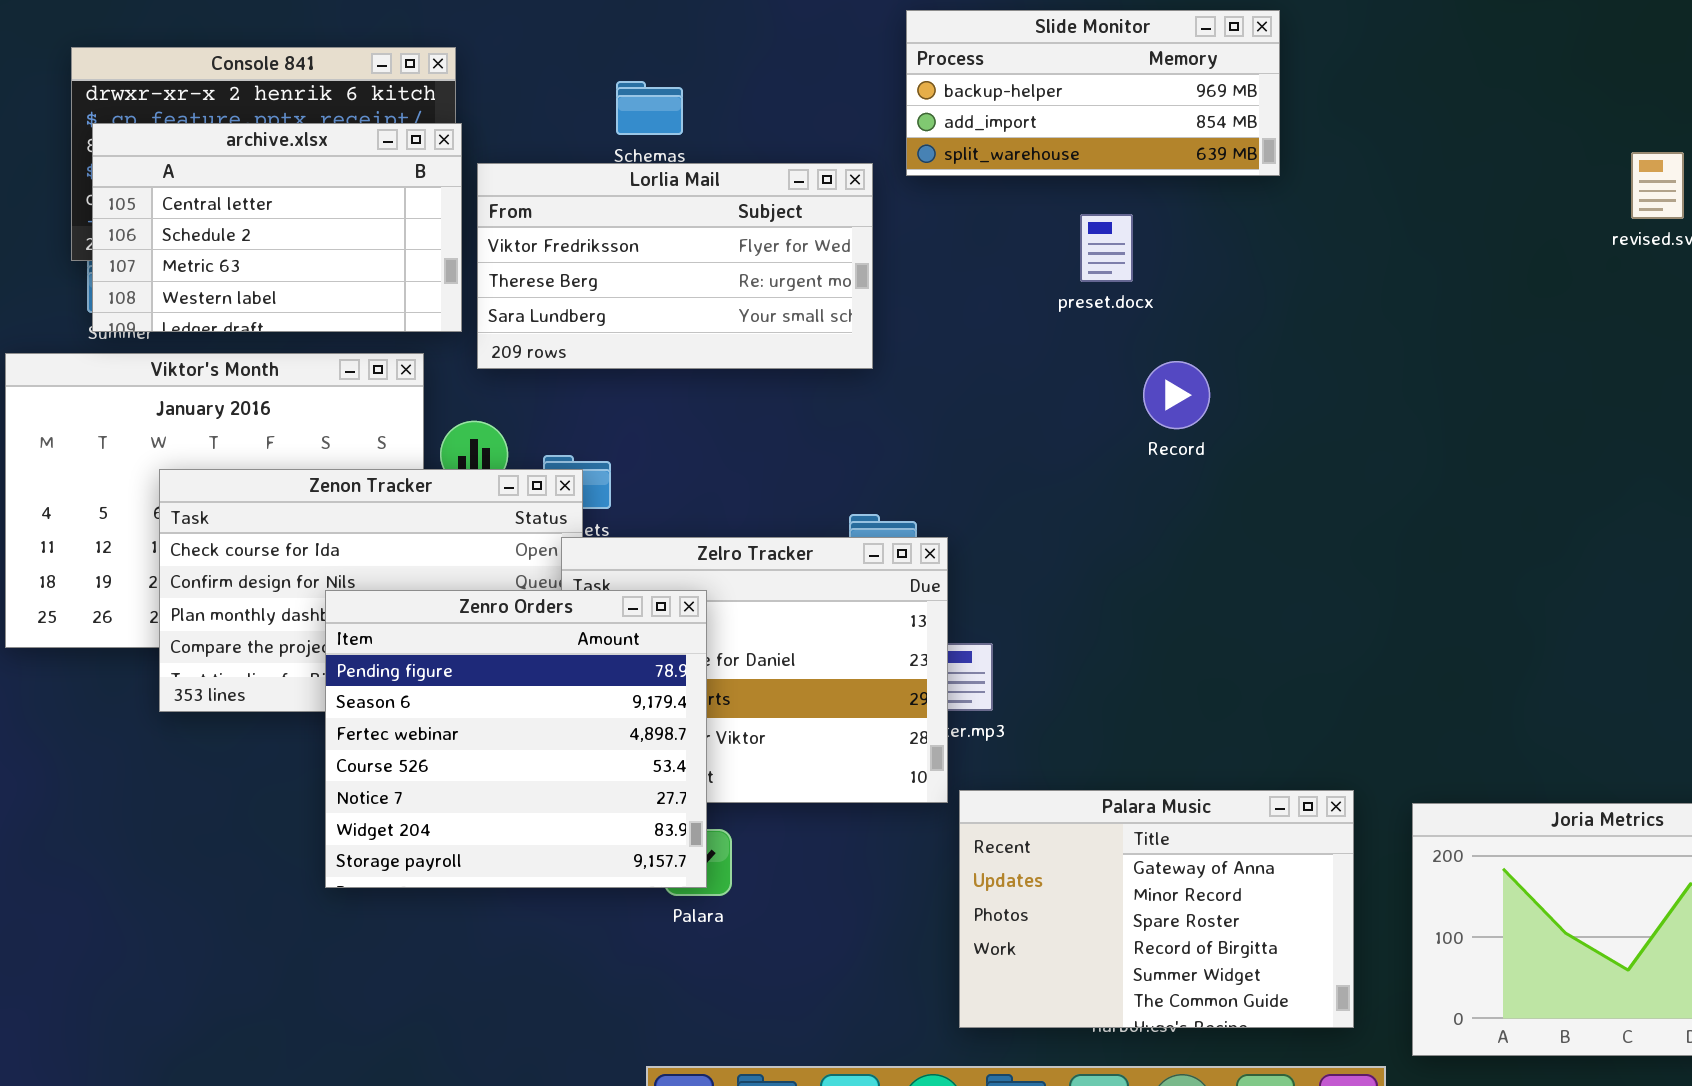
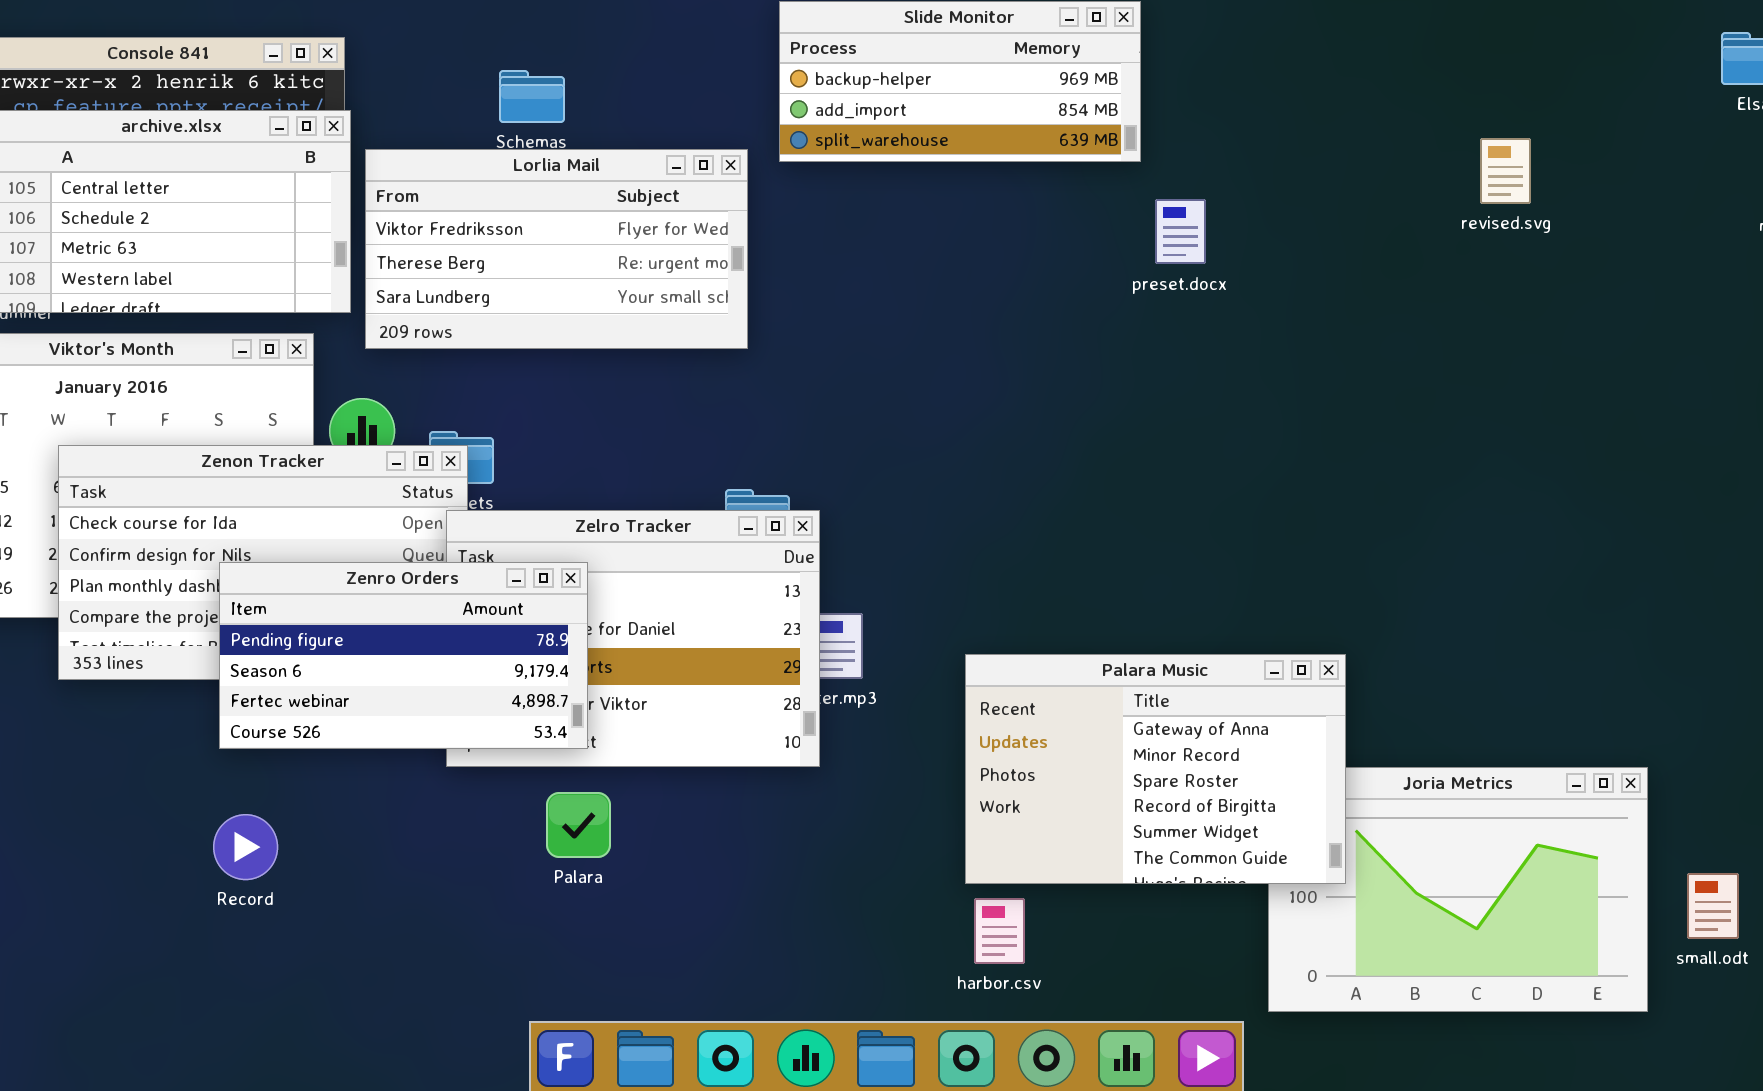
preset.docx: [1080,214,1133,282] -> [1155,199,1206,264], moved
Record: [1143,361,1210,429] -> [213,814,278,880], moved
Zenro Orders: [325,590,707,888] -> [219,562,588,749], resized
Palara Music: [959,790,1354,1028] -> [965,654,1346,884], moved

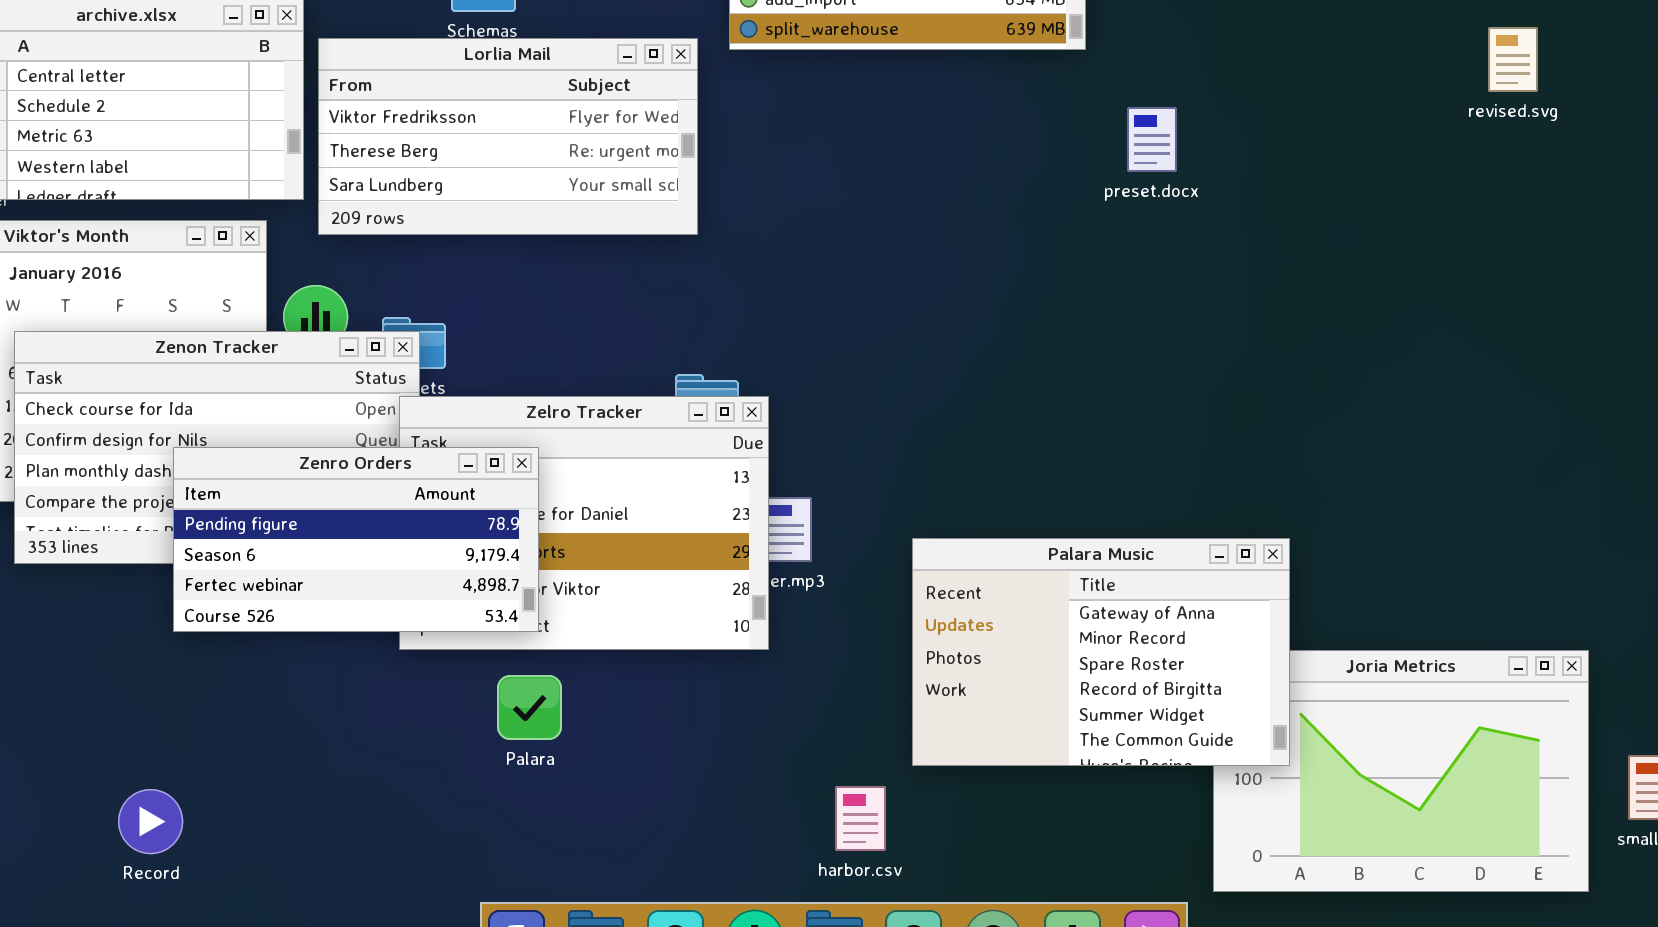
revised.svg: [1480,138,1531,204] -> [1488,27,1538,92], moved
preset.docx: [1155,199,1206,264] -> [1127,107,1177,172], moved
Record: [213,814,278,880] -> [118,789,183,854], moved
harbor.csv: [974,898,1025,964] -> [835,786,886,851], moved

